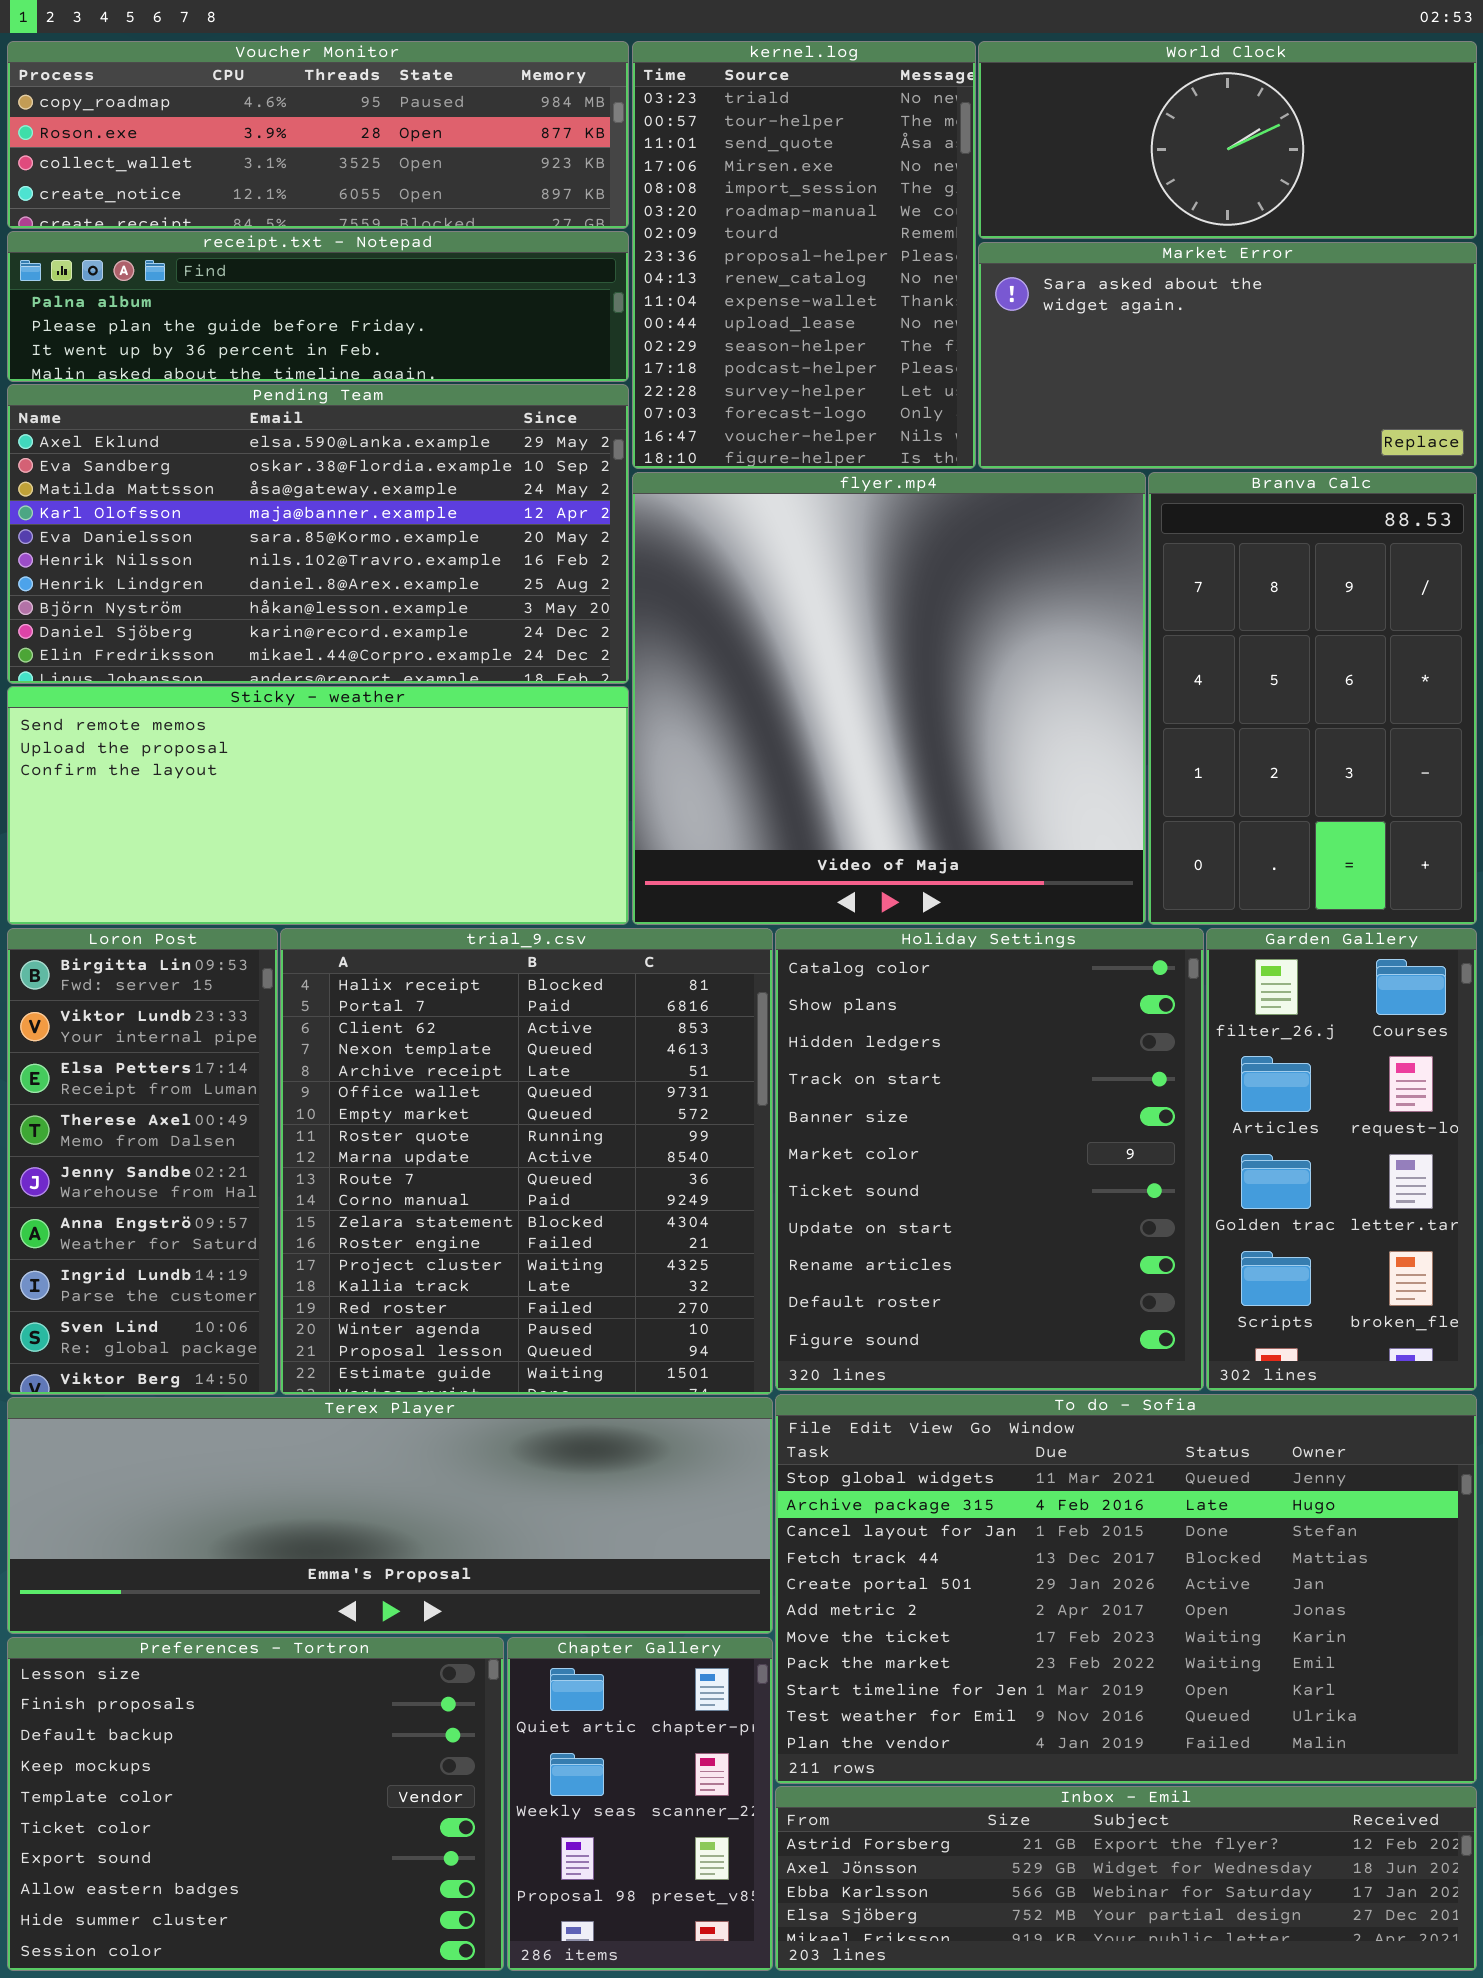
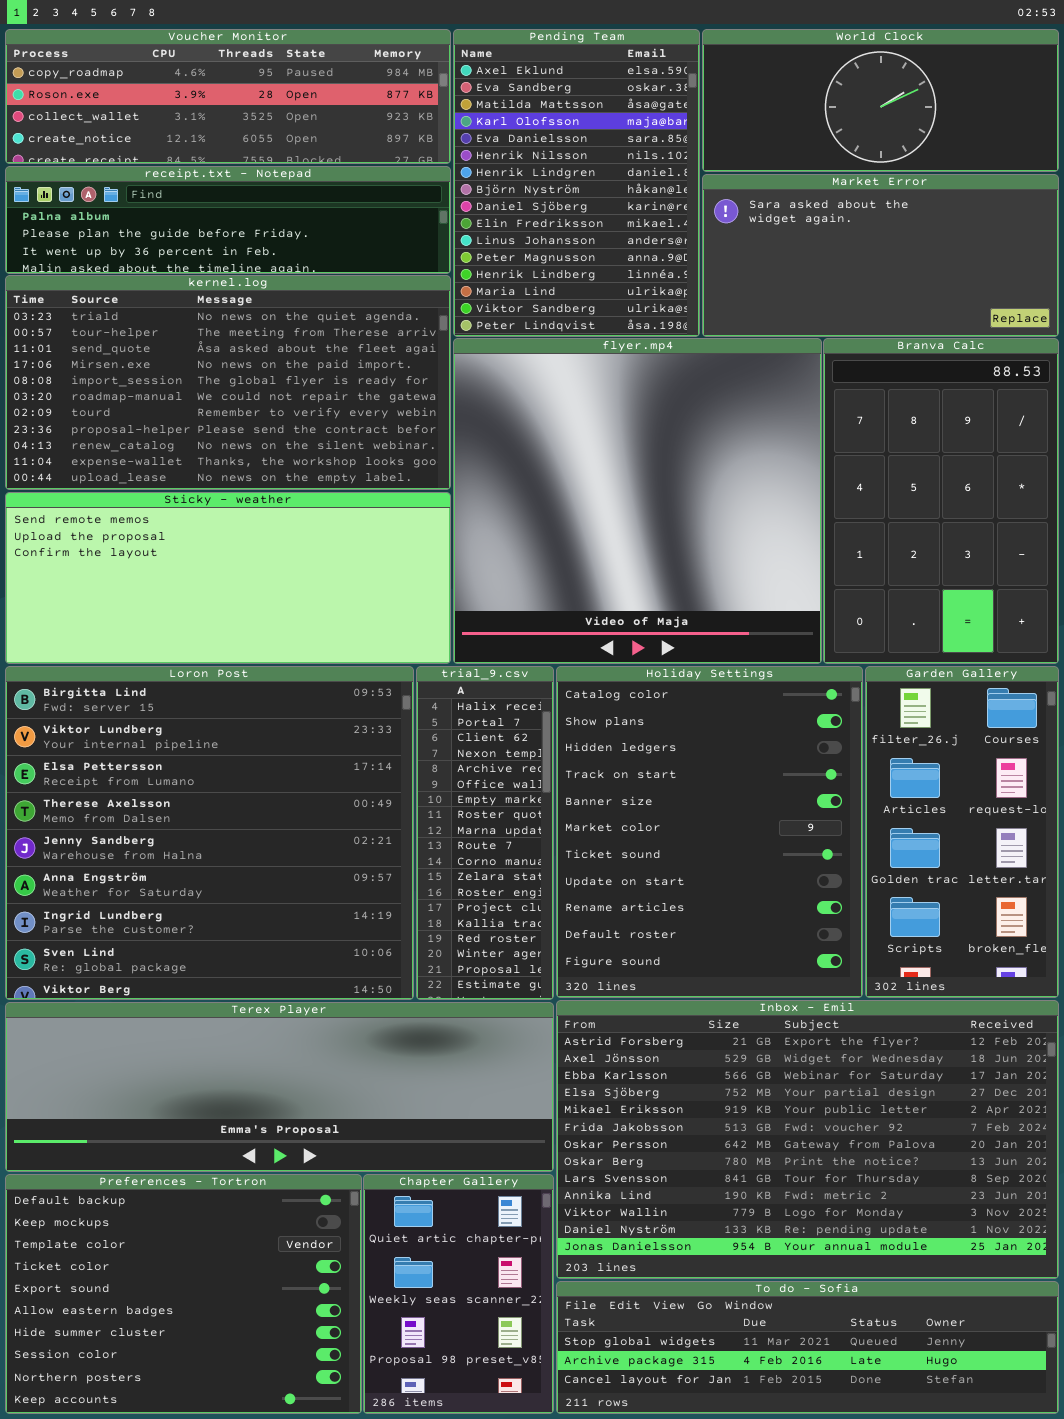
kernel.log: [632,41,976,469] -> [5,275,451,490], moved, resized
Pending Team: [7,384,629,684] -> [453,29,700,337], moved, resized
Loron Post: [7,928,278,1395] -> [5,666,414,1000], resized
trial_9.csv: [280,928,773,1395] -> [416,666,554,1000], resized
To do - Sofia: [775,1394,1477,1784] -> [556,1281,1059,1414], moved, resized
Preferences - Tortron: [7,1637,504,1971] -> [5,1174,362,1414], scrolled down 2 rows
Inbox - Emil: [775,1786,1477,1971] -> [556,1000,1059,1279], moved, resized

